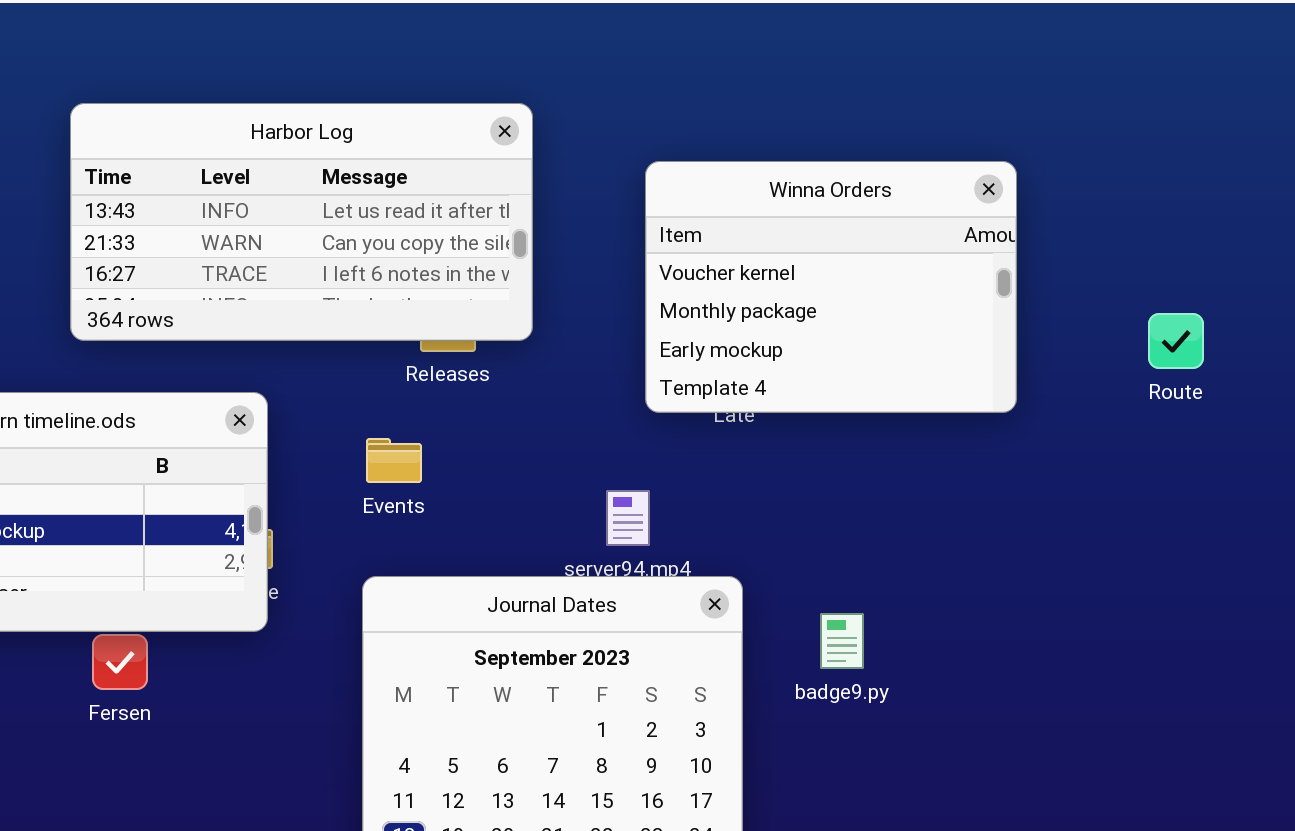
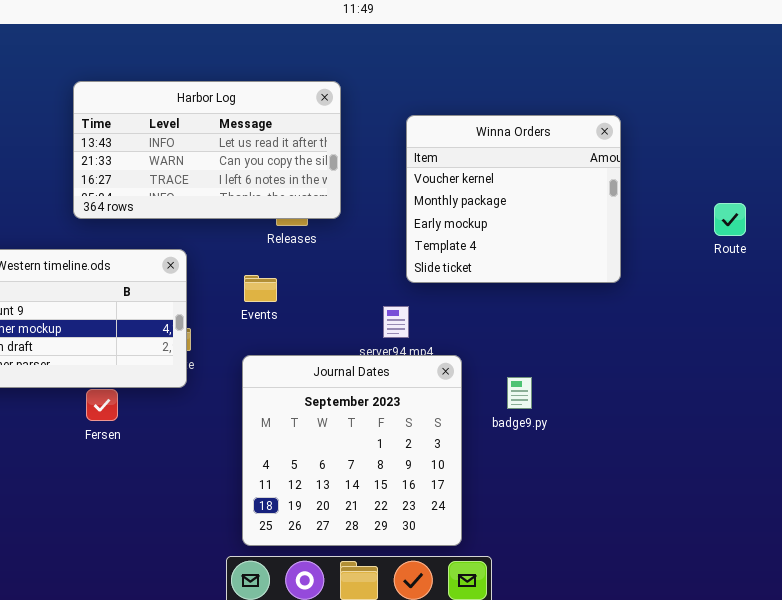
Winna Orders: [645,161,1017,413] -> [406,115,621,283], resized
Route: [1148,313,1204,369] -> [714,203,746,236], moved

